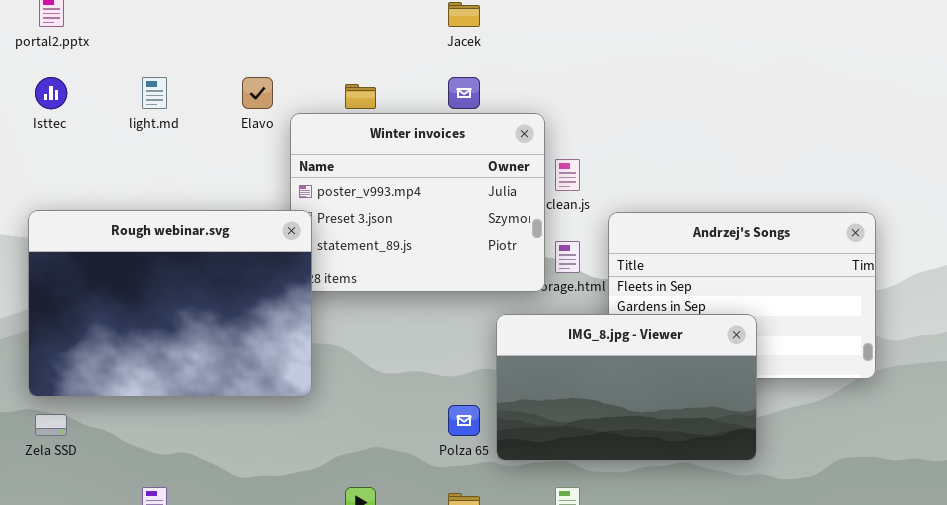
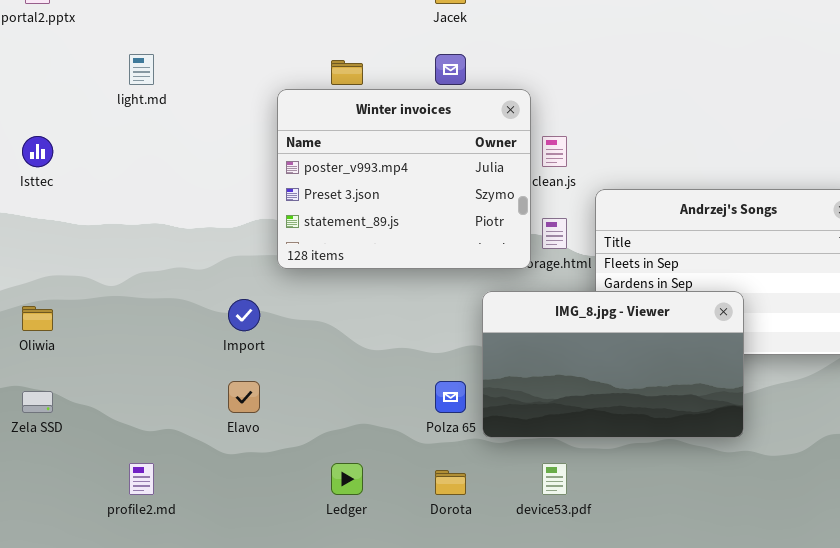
Isttec: [35,77,67,109] -> [22,136,53,167], moved
Elavo: [242,77,273,109] -> [228,381,260,413], moved
Rough webinar.svg: [28,210,312,397] -> none, closed

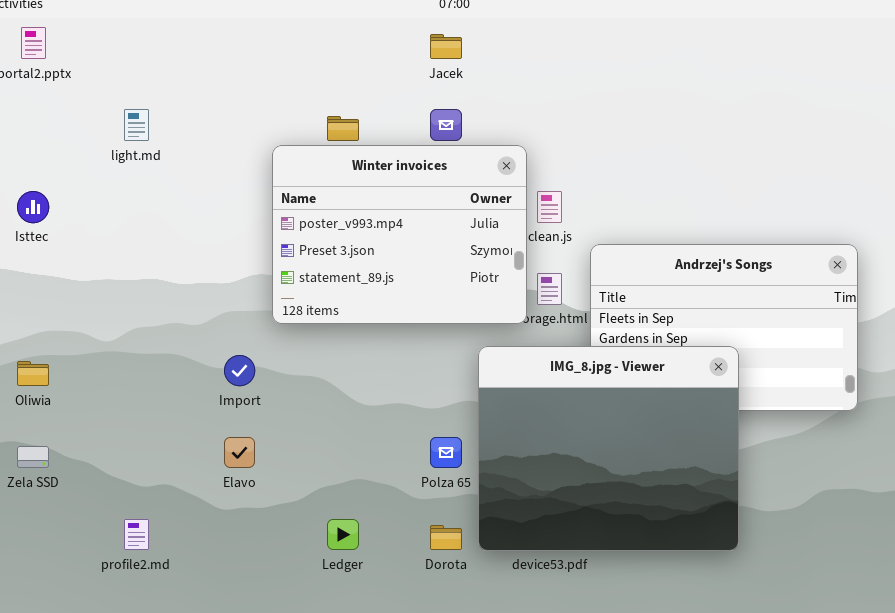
IMG_8.jpg - Viewer: [482,291,744,438] -> [478,346,739,551], resized

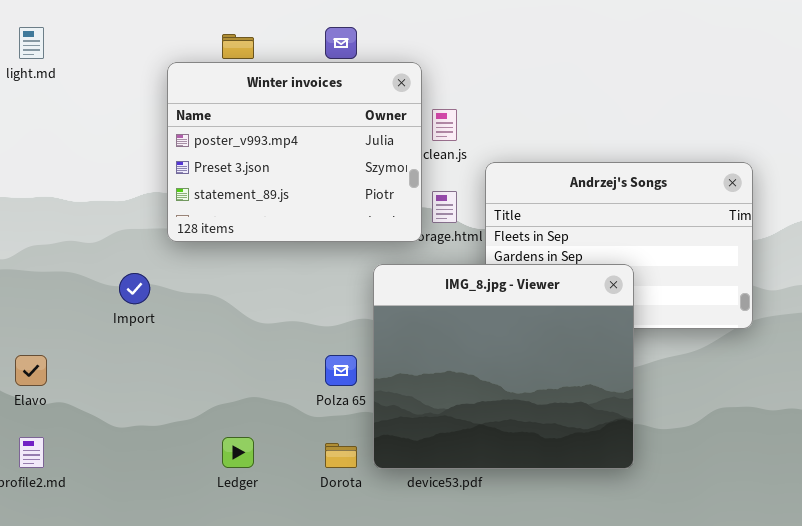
Elavo: [224,437,255,468] -> [15,355,47,386], moved

